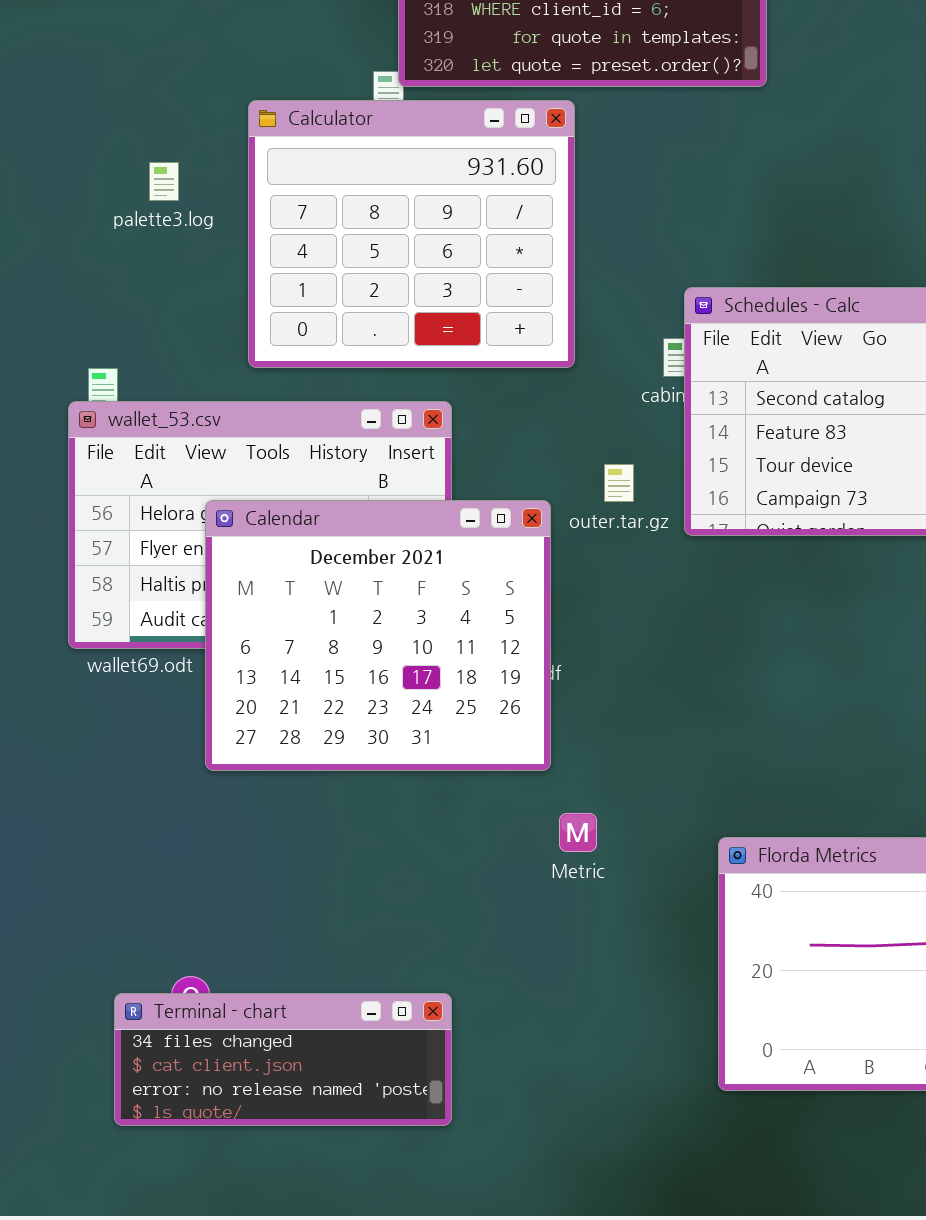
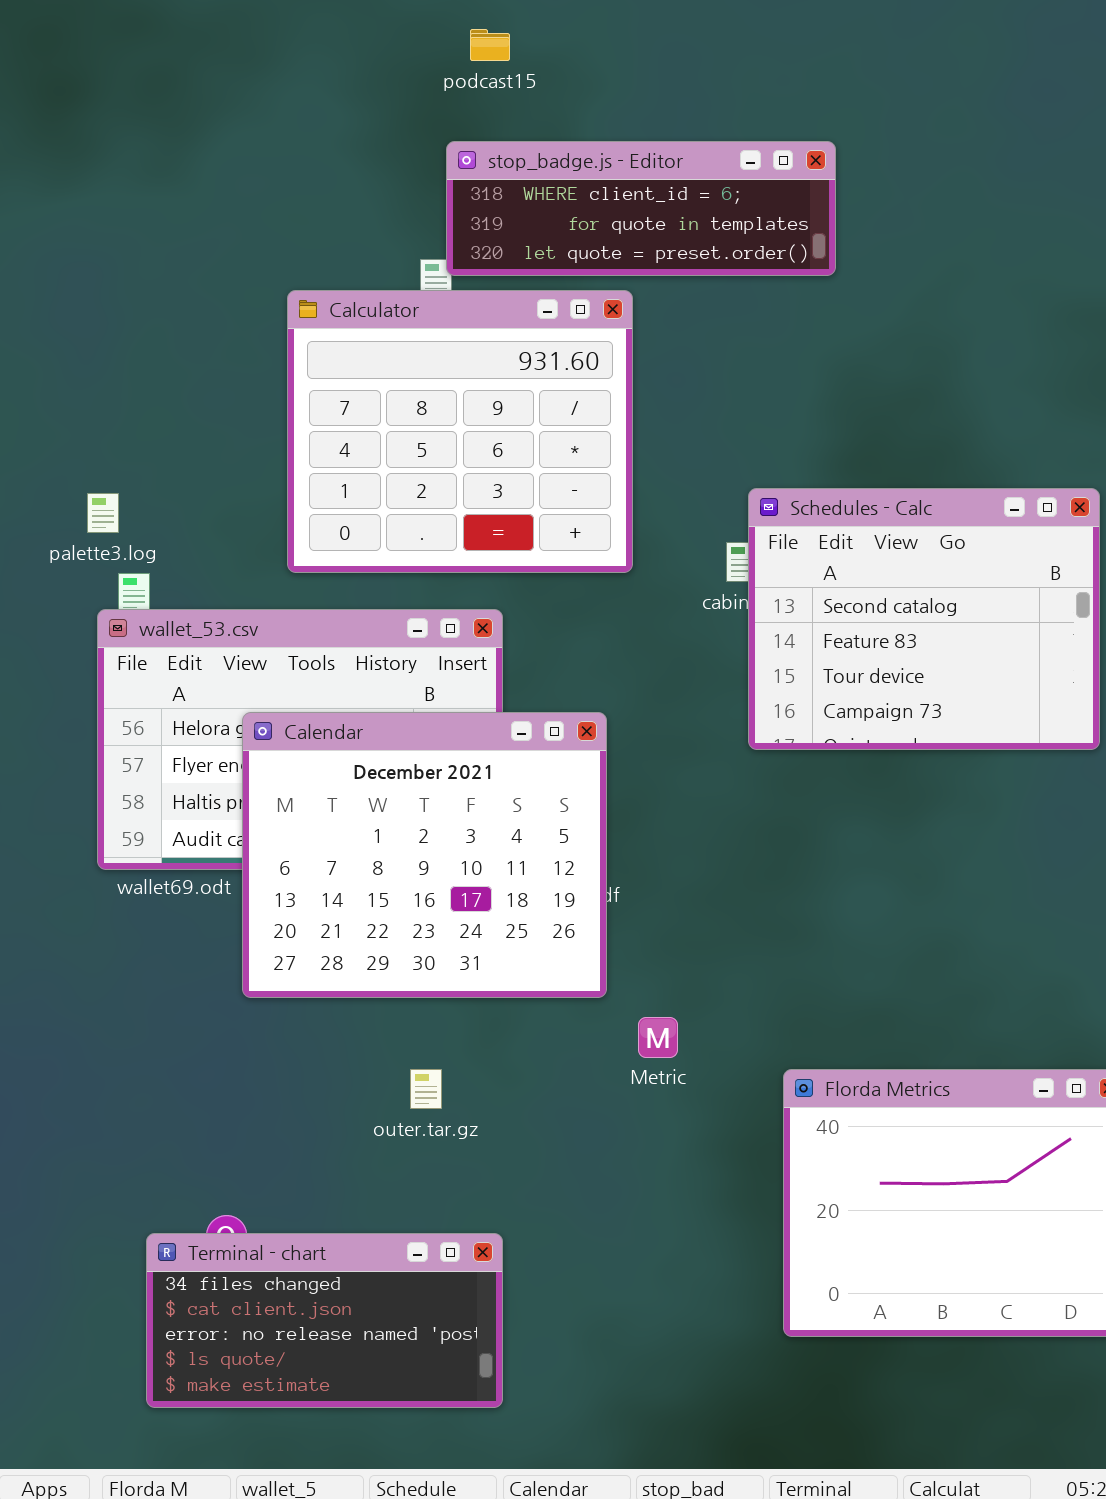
palette3.log: [149,162,179,201] -> [87,493,119,533], moved
outer.tar.gz: [604,464,634,502] -> [410,1069,442,1109], moved
Metric: [559,813,597,852] -> [638,1017,678,1058], moved
Terminal - chart: [114,993,452,1126] -> [146,1233,503,1408], resized

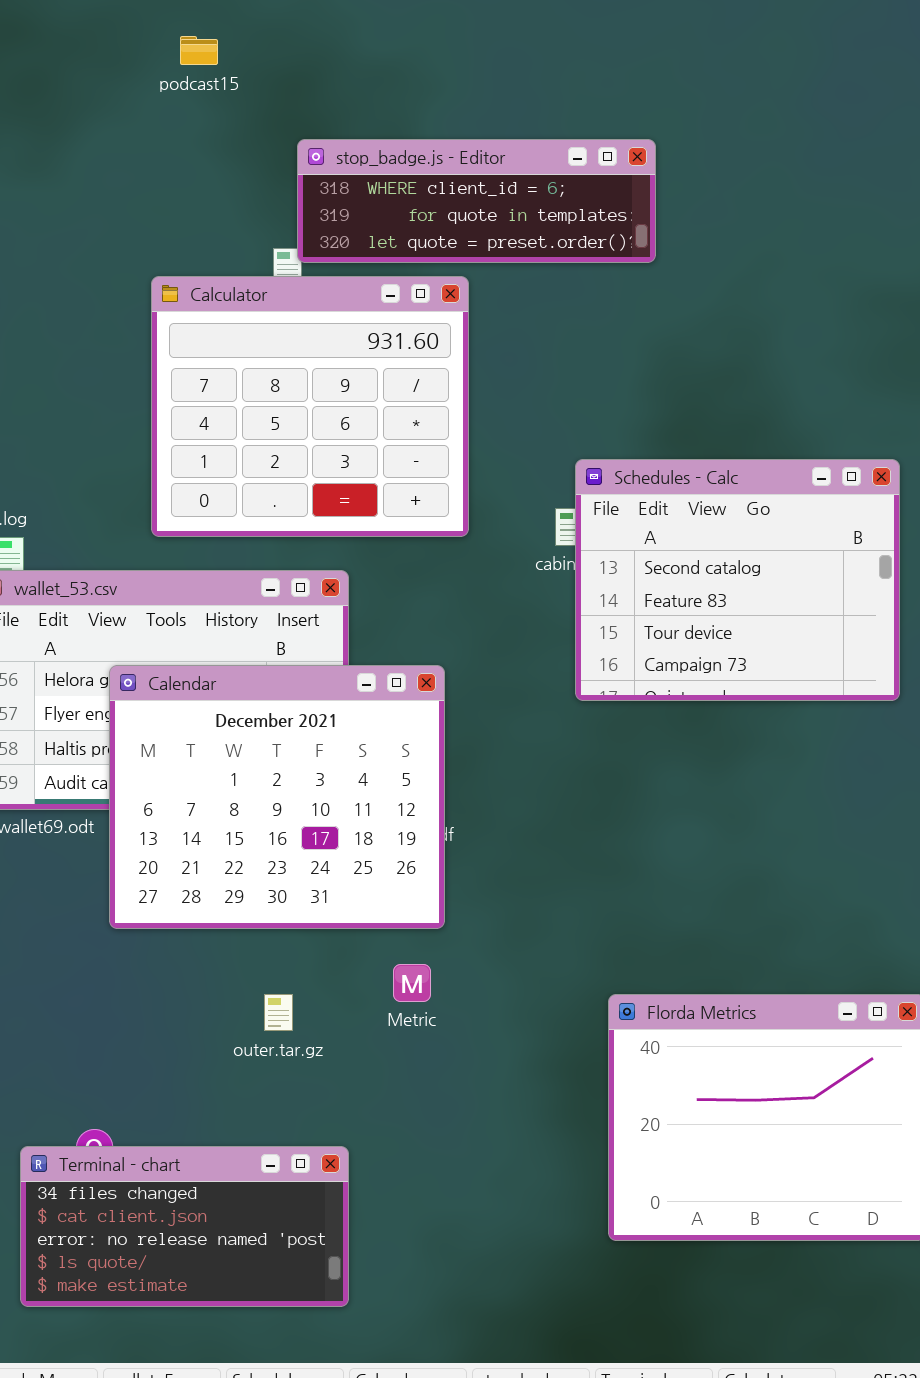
podcast15: [470,29,510,61] -> [180,36,218,65], moved
Metric: [638,1017,678,1058] -> [393,964,431,1002], moved

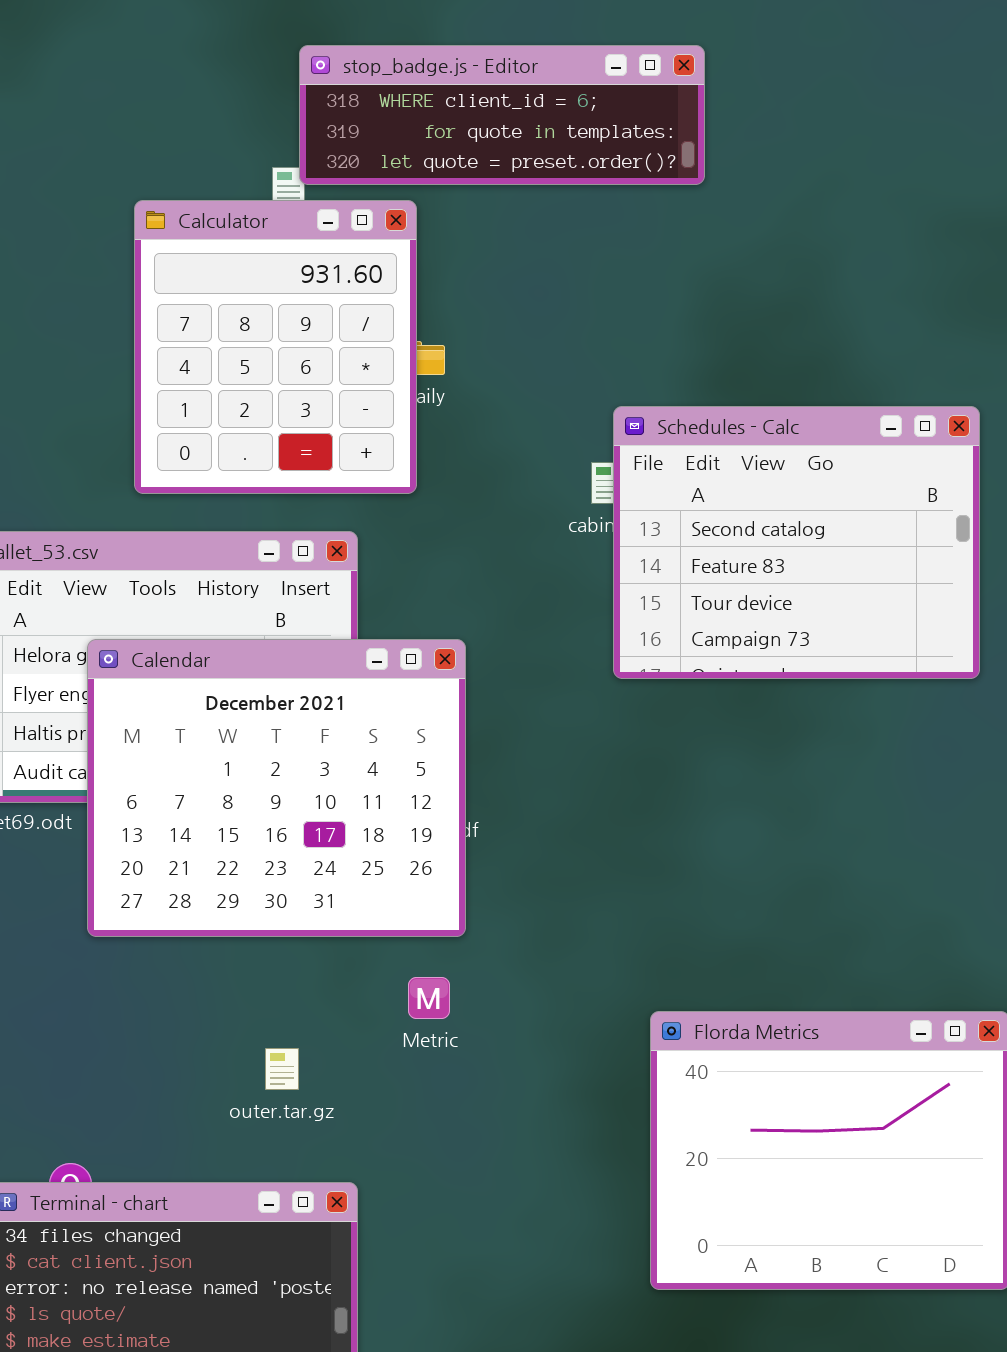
Calculator: [151,276,469,537] -> [134,200,417,494], resized
outer.tar.gz: [264,994,293,1031] -> [265,1048,299,1090], moved

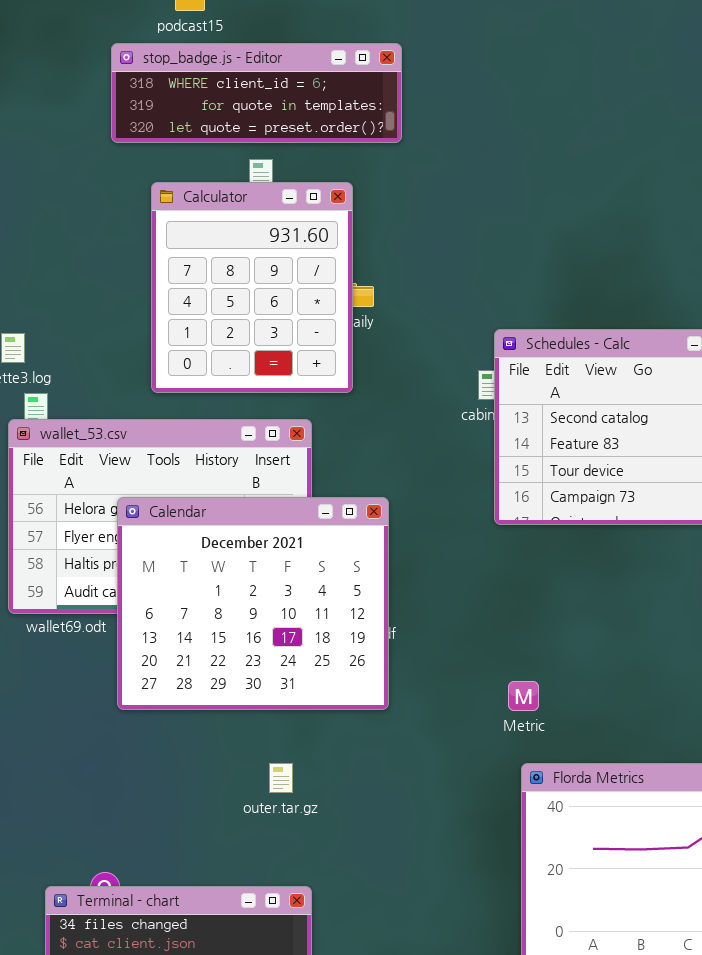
stop_badge.js - Editor: [299,45,705,185] -> [111,43,402,143], moved
Metric: [408,977,450,1019] -> [508,681,539,711], moved
outer.tar.gz: [265,1048,299,1090] -> [269,763,293,793], moved

